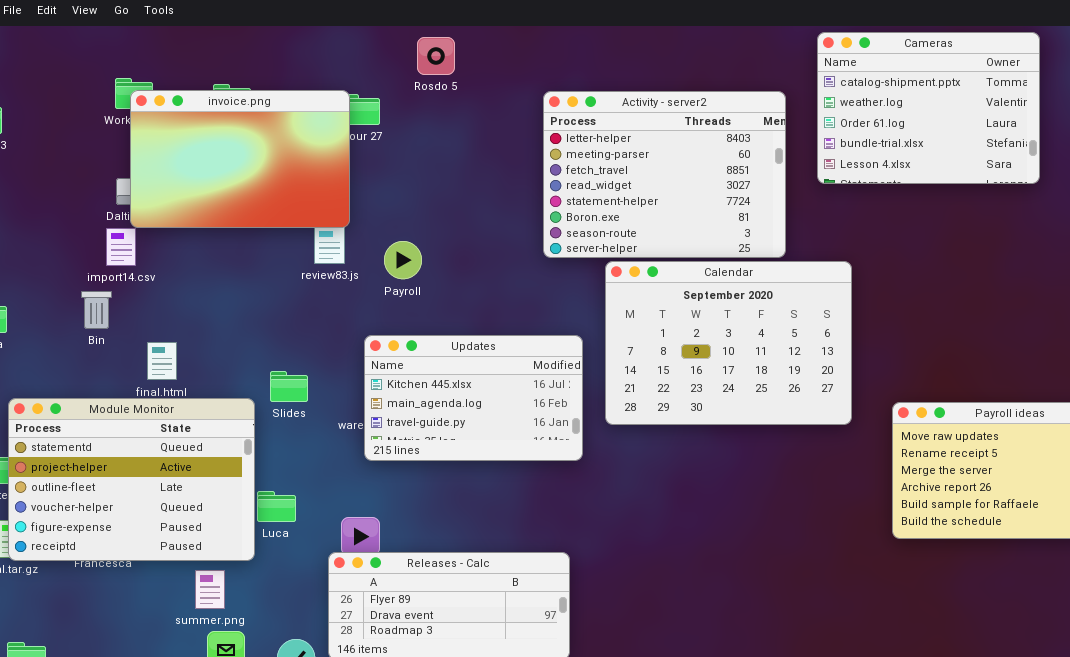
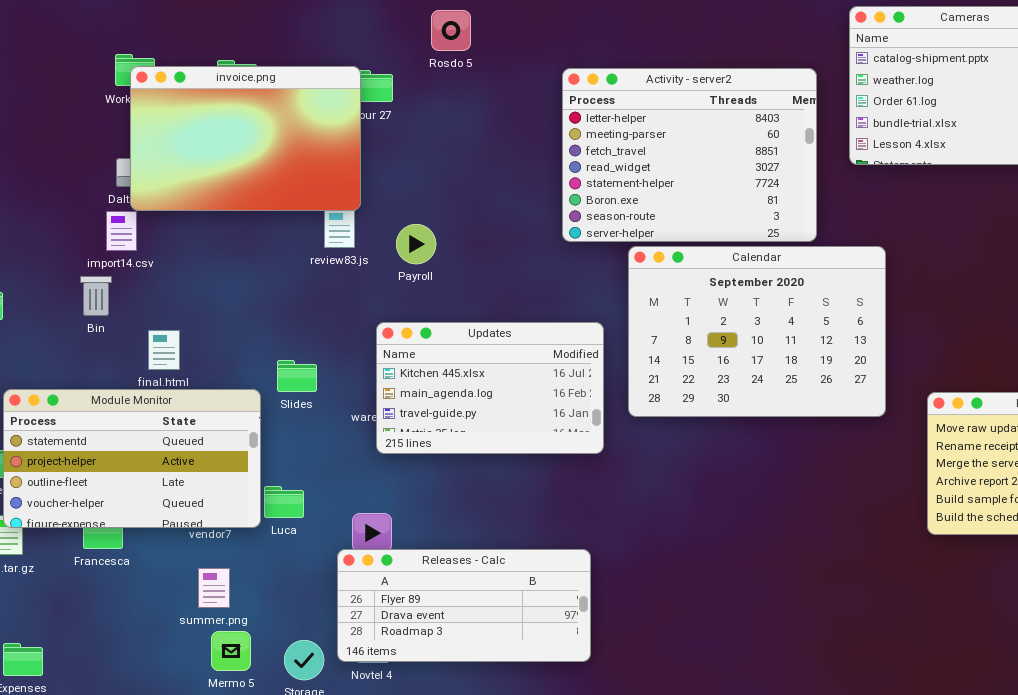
Module Monitor: [8,398,255,561] -> [3,389,261,528], resized

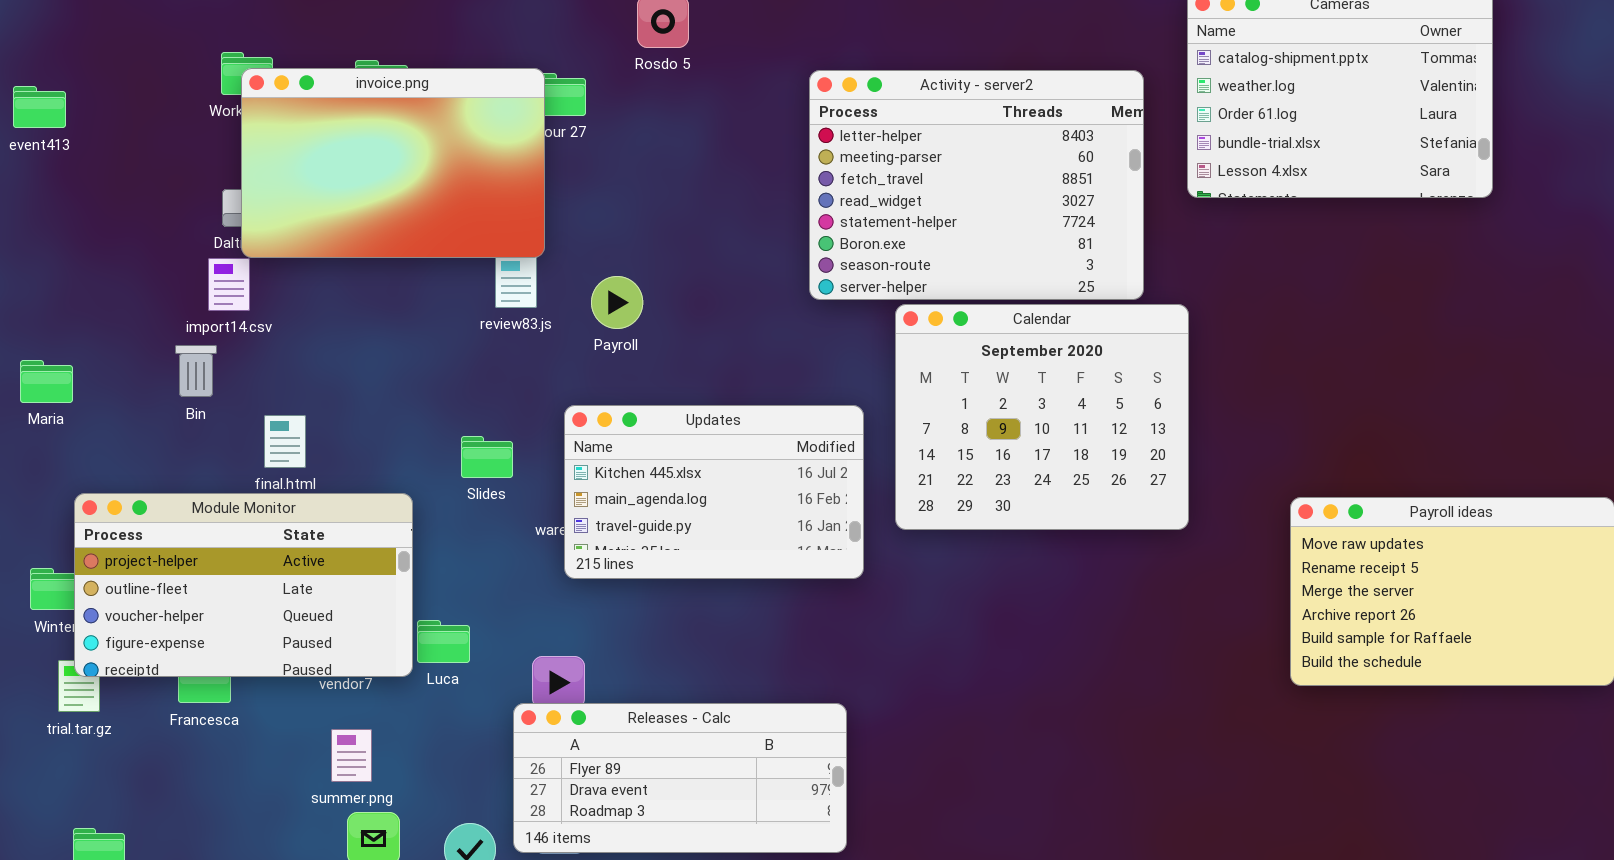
Calendar: [628,246,886,417] -> [895,304,1189,530], resized
Slides: [277,360,317,392] -> [461,436,513,478], moved
Module Monitor: [3,389,261,528] -> [74,493,413,677], scrolled down 1 row

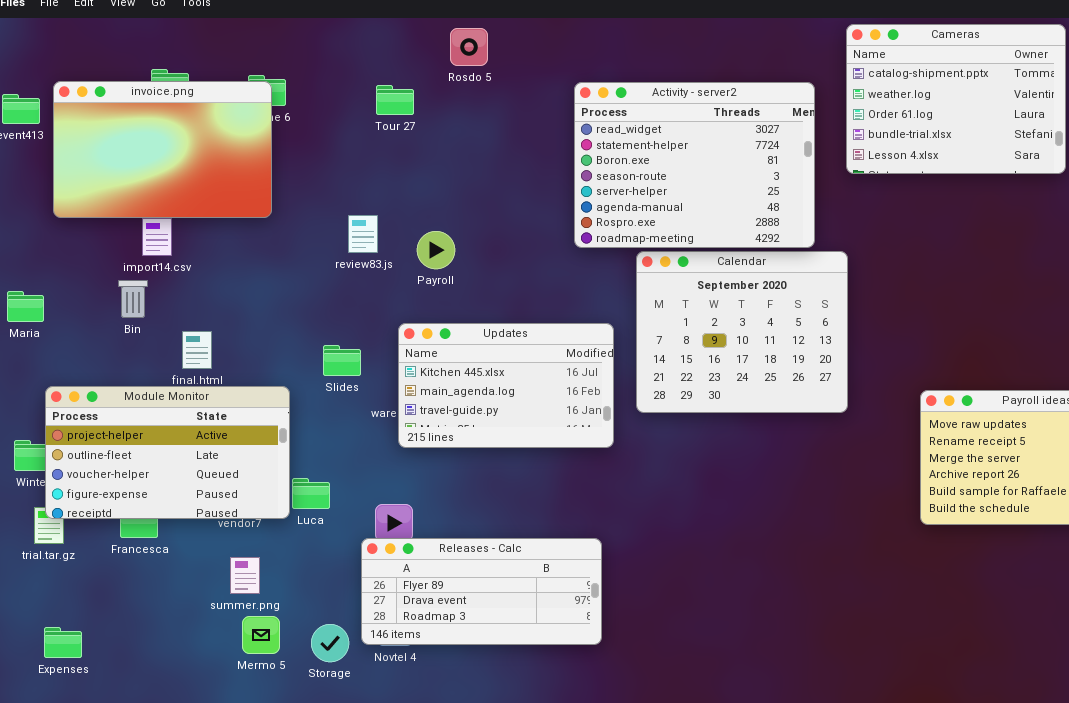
invoice.png: [241,68,545,258] -> [53,81,272,218], moved
Activity - server2: [809,70,1144,300] -> [574,82,815,248], scrolled down 3 rows

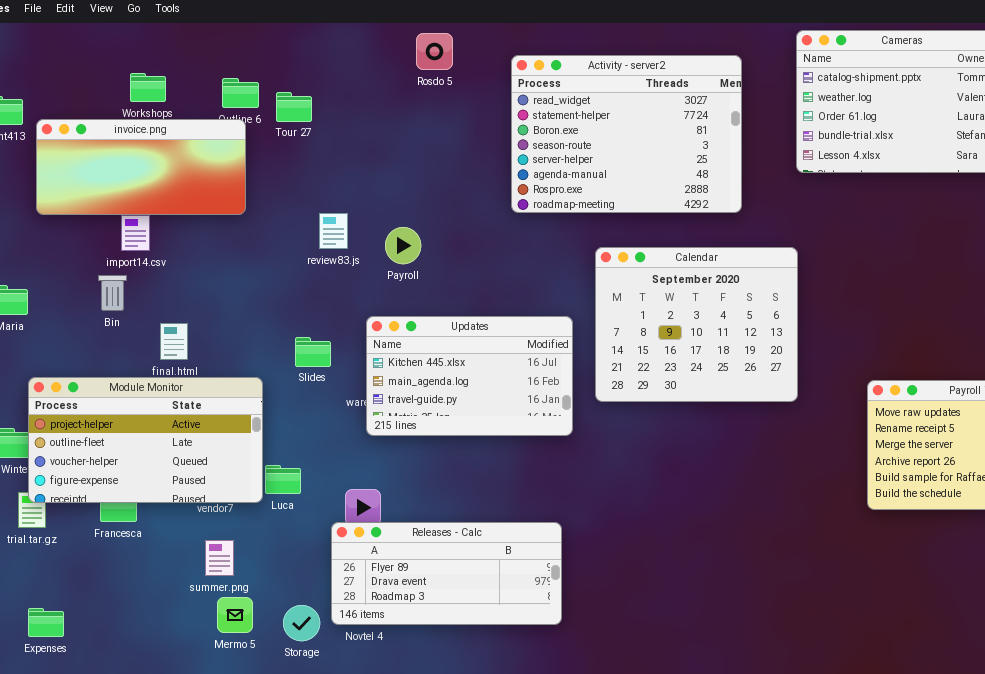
invoice.png: [53,81,272,218] -> [36,119,246,215], resized
Activity - server2: [574,82,815,248] -> [511,55,742,213], moved
Tour 27: [376,85,414,115] -> [276,92,312,122], moved

